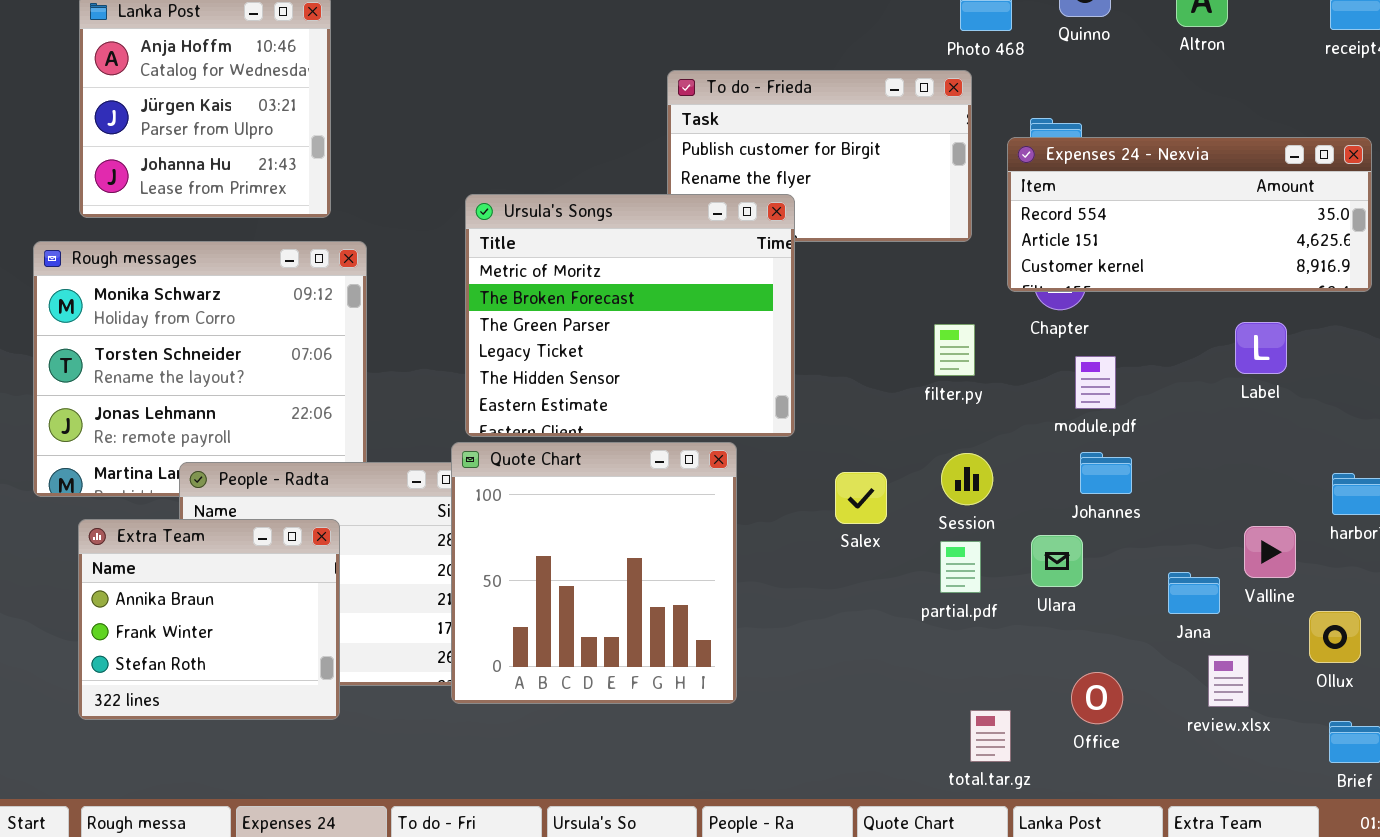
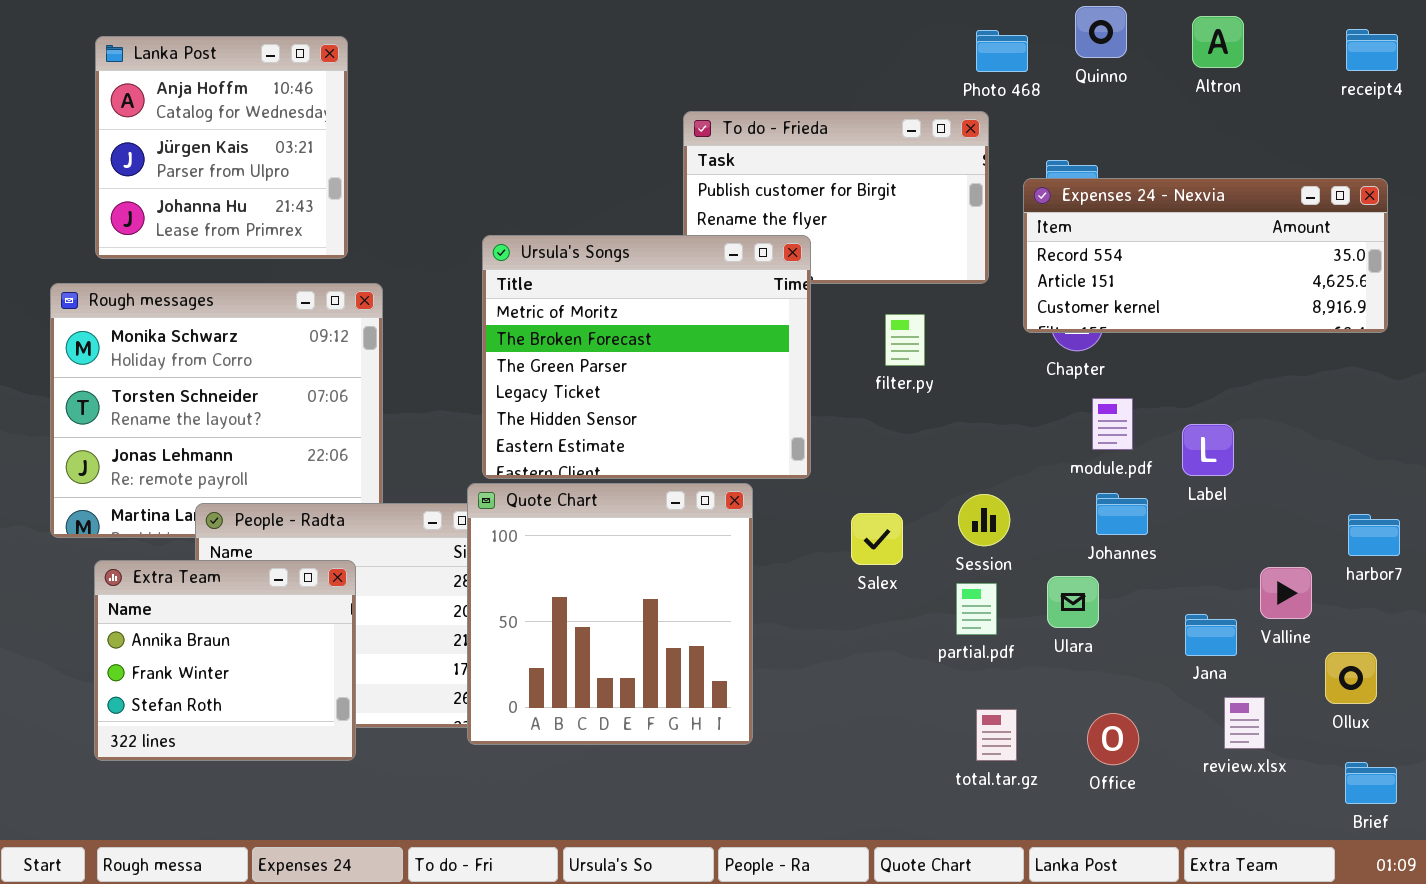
Label: [1235,322,1287,374] -> [1182,424,1234,476], moved
filter.py: [934,324,975,376] -> [885,314,925,366], moved
total.tar.gz: [970,710,1011,762] -> [976,709,1017,761], moved

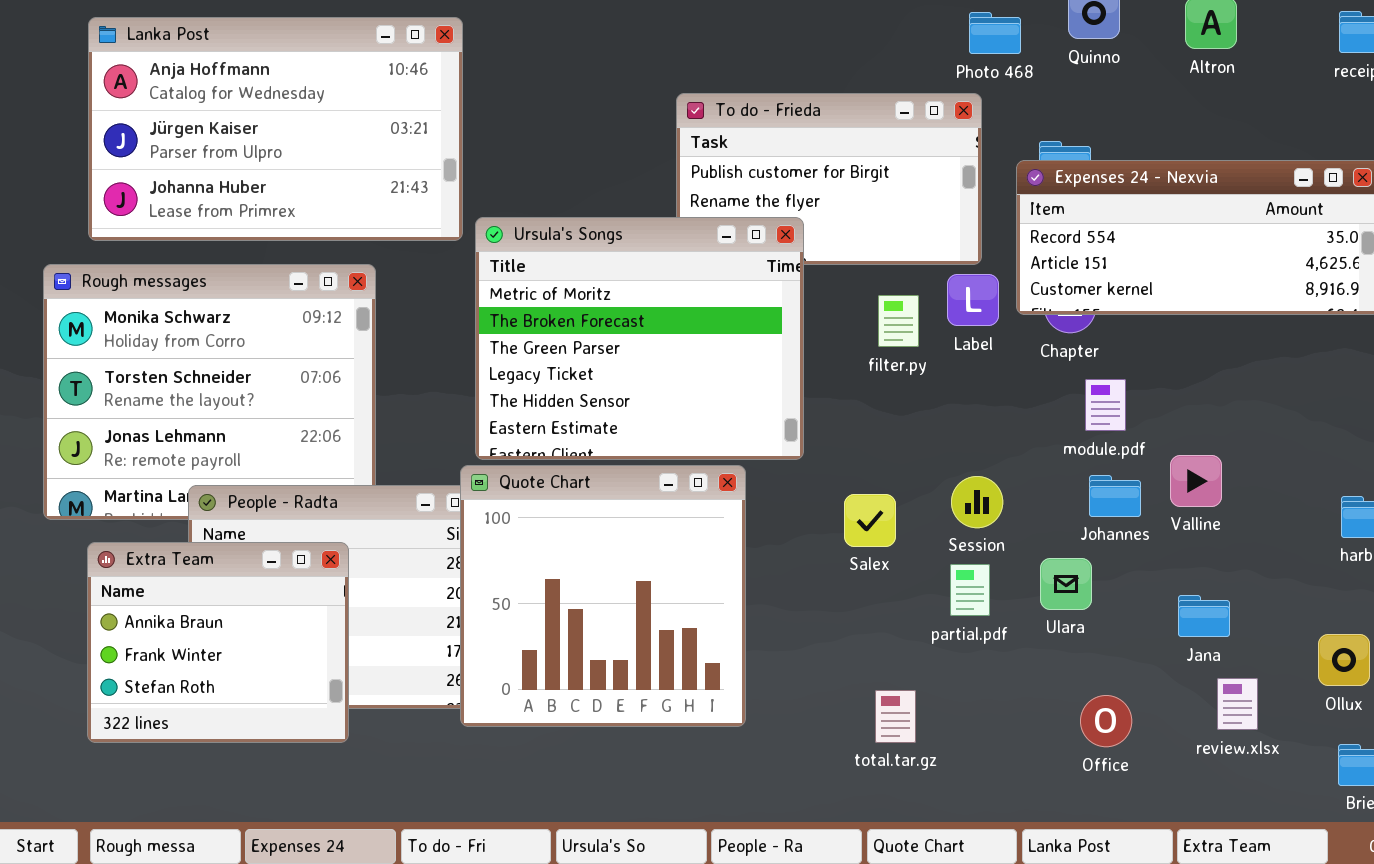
Lanka Post: [95,36,348,259] -> [88,17,463,241], resized
Label: [1182,424,1234,476] -> [947,274,999,326], moved
Valline: [1260,567,1312,619] -> [1170,455,1222,507], moved
total.tar.gz: [976,709,1017,761] -> [875,690,916,743], moved

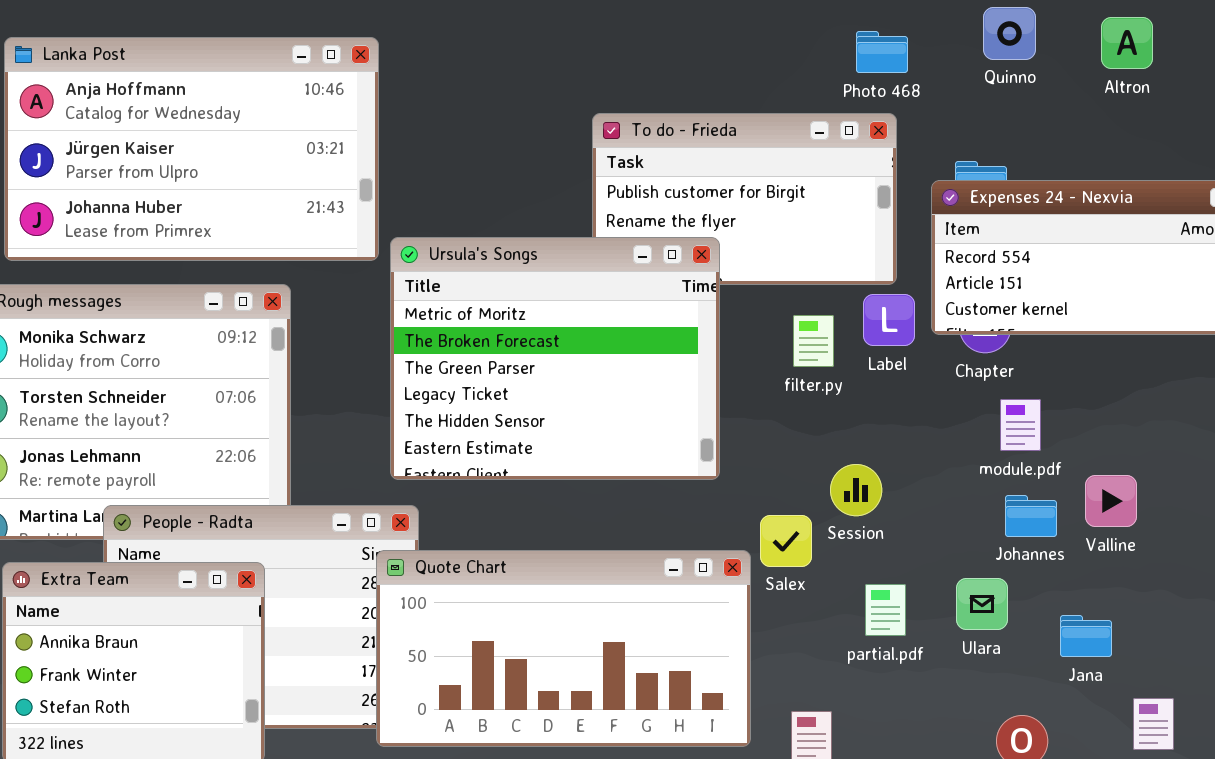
Photo 468: [969,12,1021,54] -> [856,31,908,73], moved
Quote Chart: [460,465,746,727] -> [376,550,751,747], resized
Session: [951,476,1003,528] -> [830,464,882,516], moved
Jana: [1178,595,1230,637] -> [1060,615,1112,657], moved

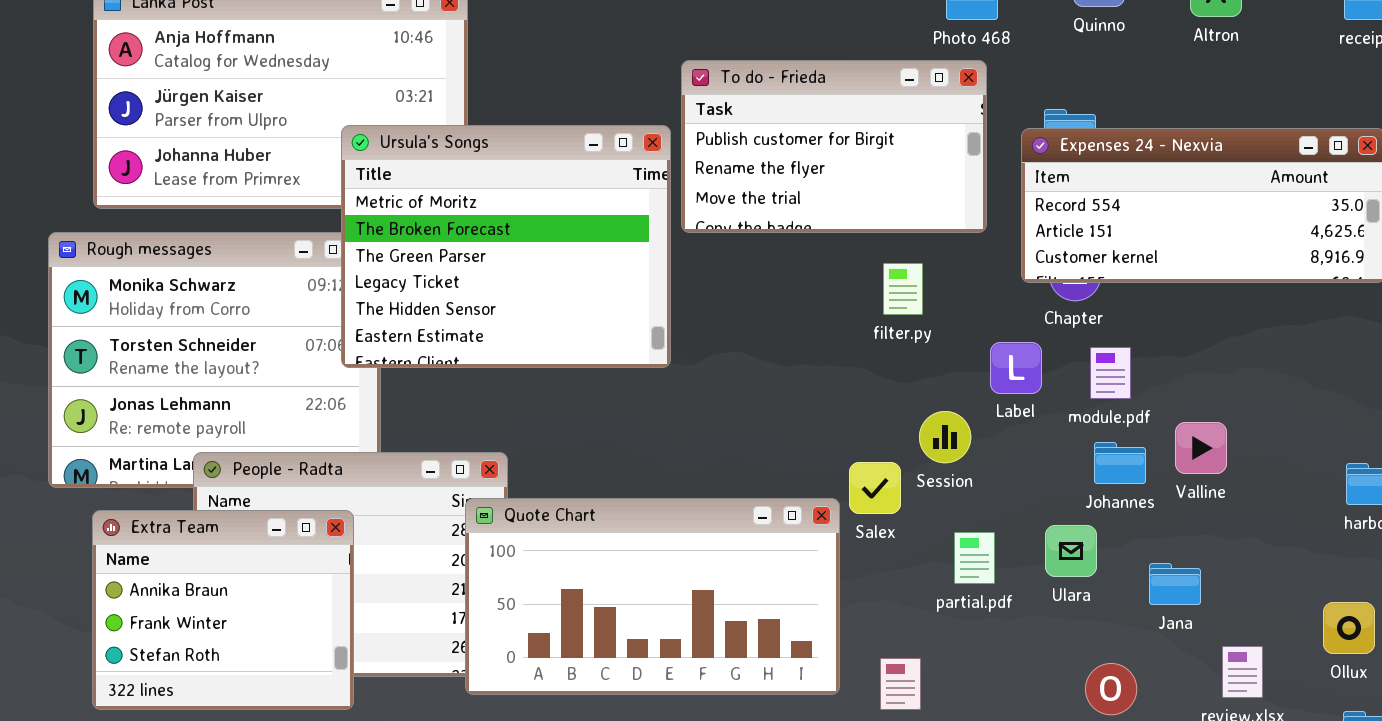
Ursula's Songs: [390,237,720,480] -> [341,125,671,368], moved
Label: [863,294,915,346] -> [990,342,1042,394], moved

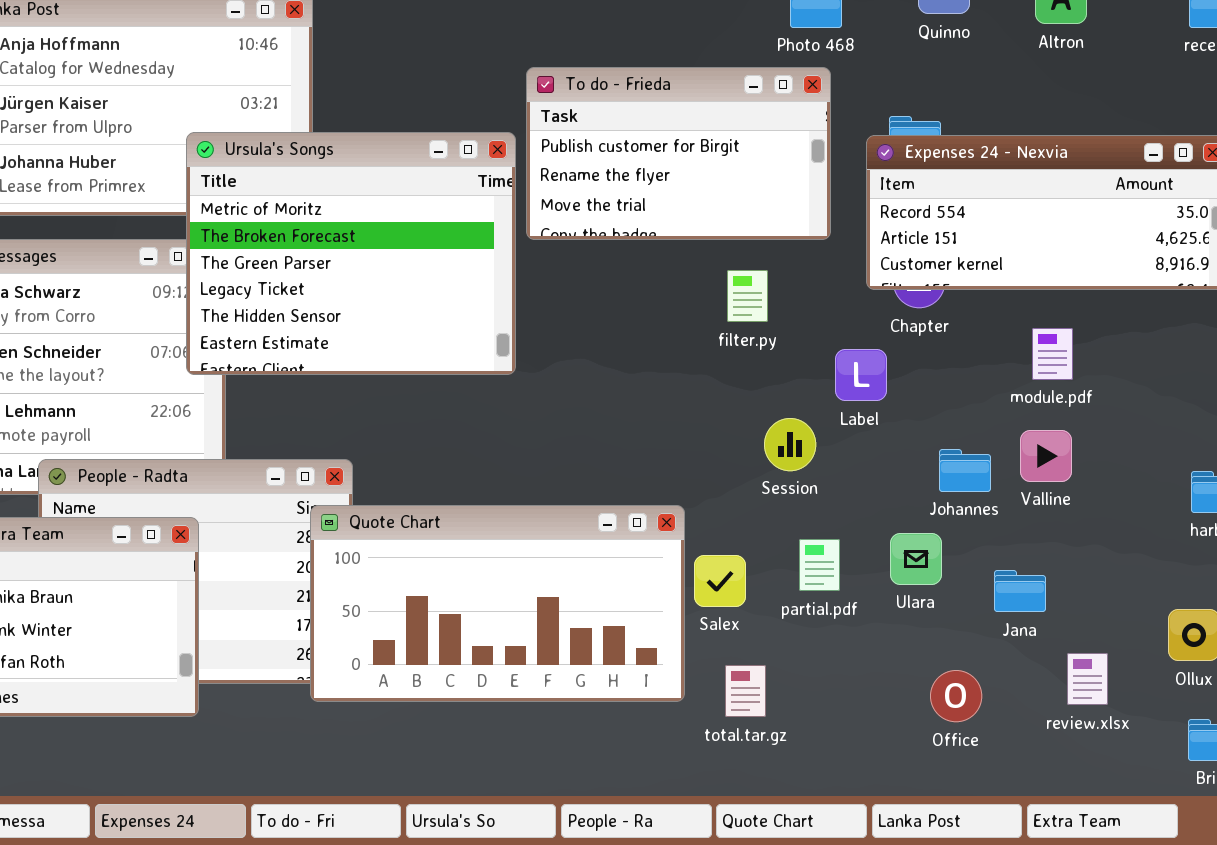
module.pdf: [1090,347,1131,399] -> [1032,328,1073,380], moved
Salex: [849,462,901,514] -> [694,555,746,607], moved

